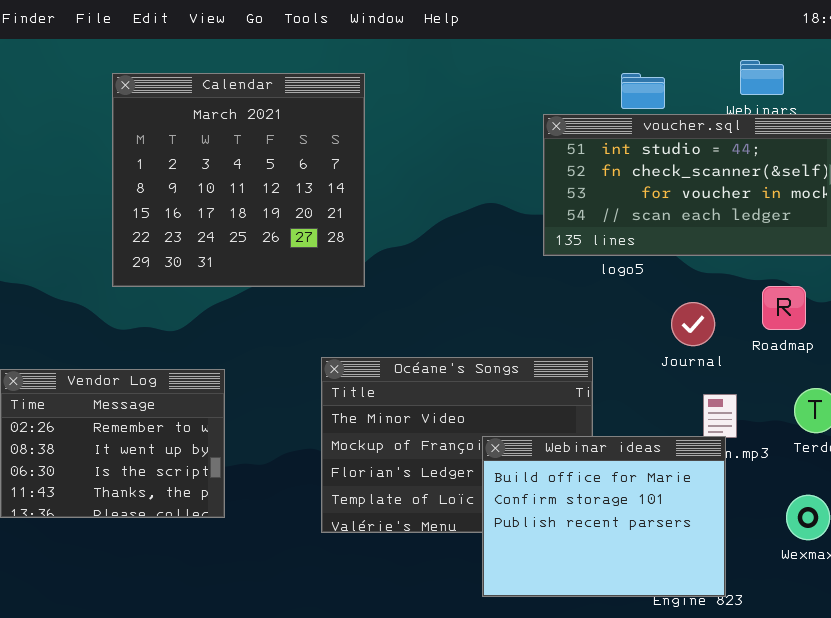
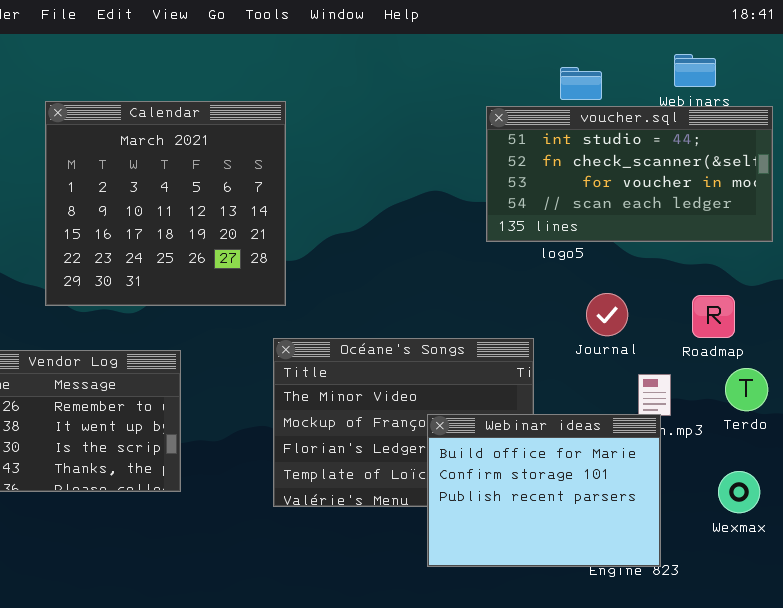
Calendar: [112,73,365,287] -> [45,101,286,306], moved
Roadmap: [762,286,806,330] -> [692,295,735,338], moved
Journal: [671,302,715,346] -> [586,293,628,336], moved

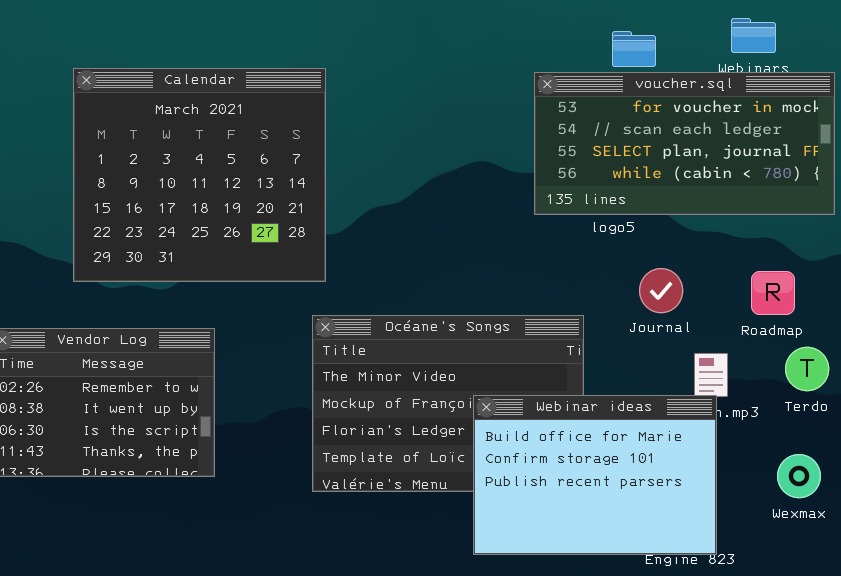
voucher.sql: [486,106,773,242] -> [534,72,835,215], scrolled down 2 rows

